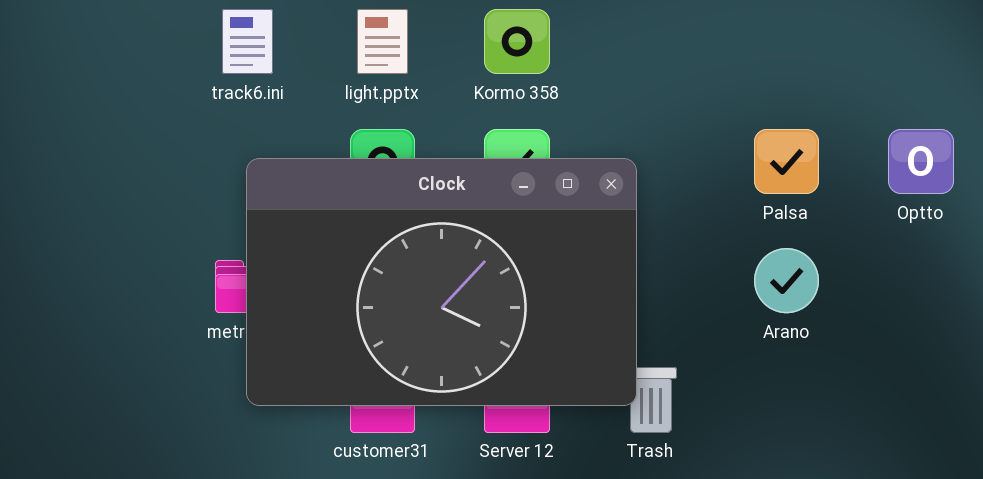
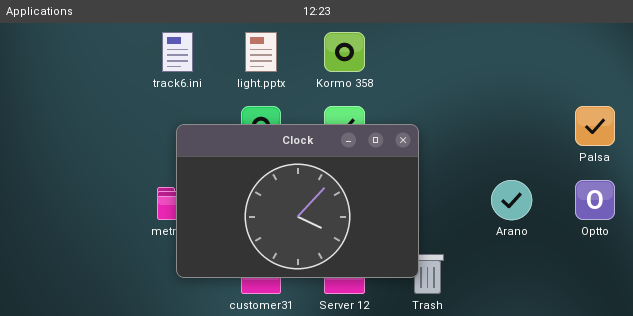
Palsa: [754,129,819,194] -> [575,106,615,146], moved
Optto: [888,129,954,194] -> [575,180,615,220], moved

